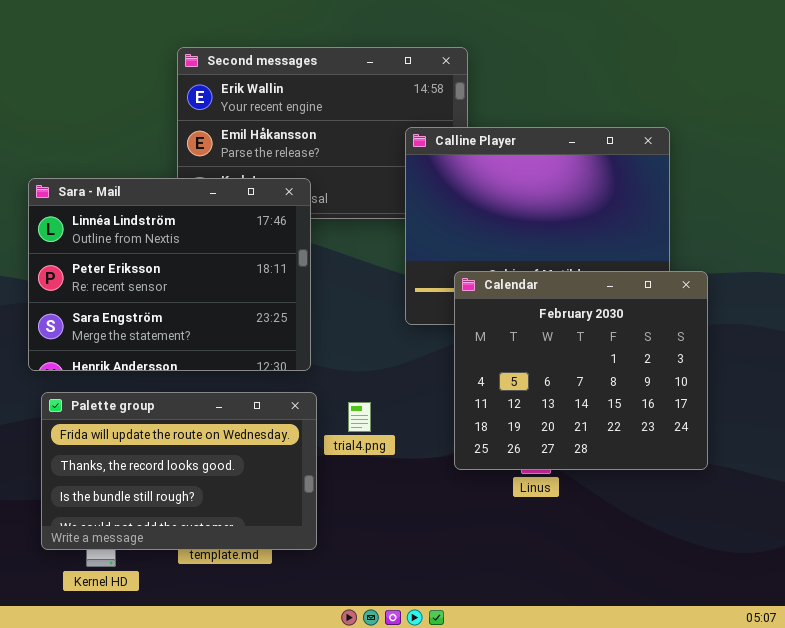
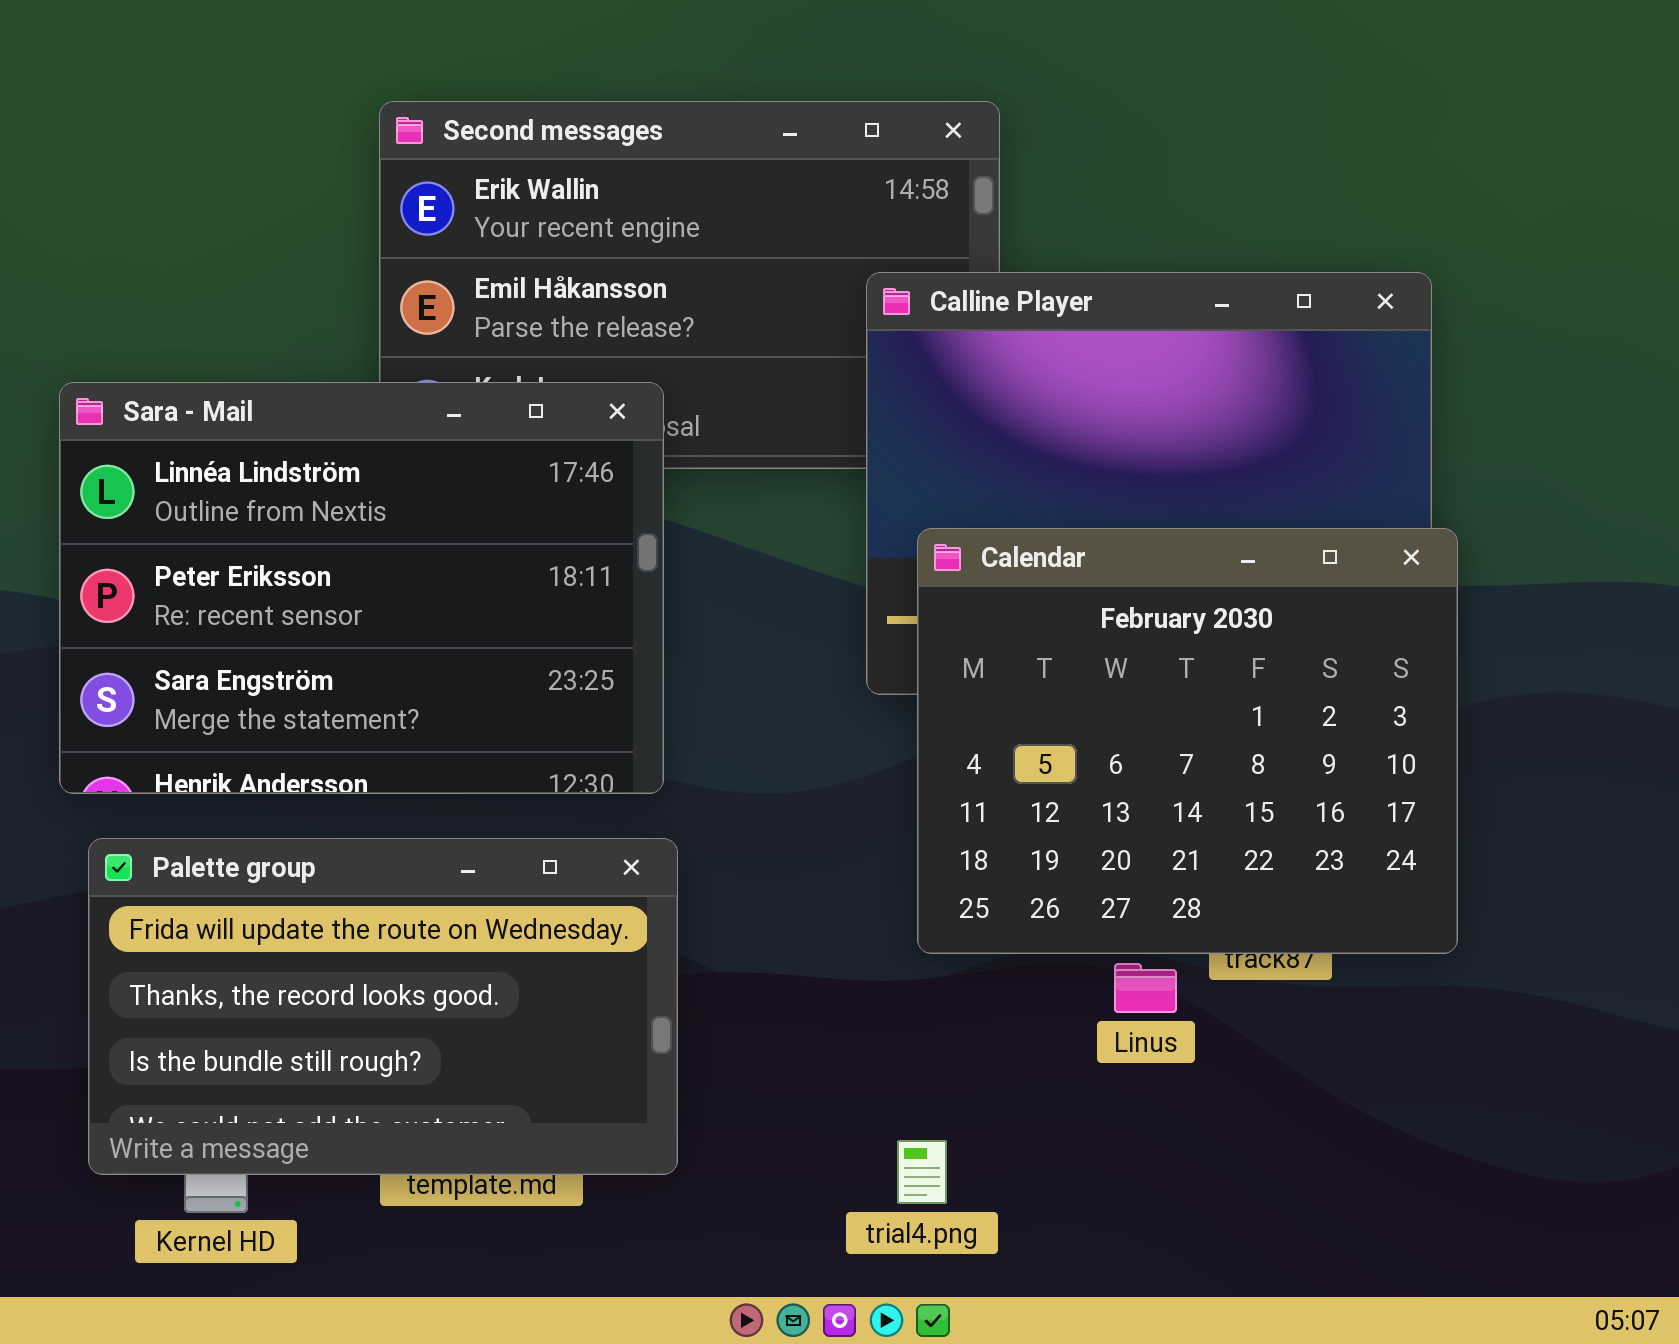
Calendar: [454,271,708,470] -> [917,528,1458,954], moved
trial4.png: [348,402,371,432] -> [897,1140,947,1204], moved

